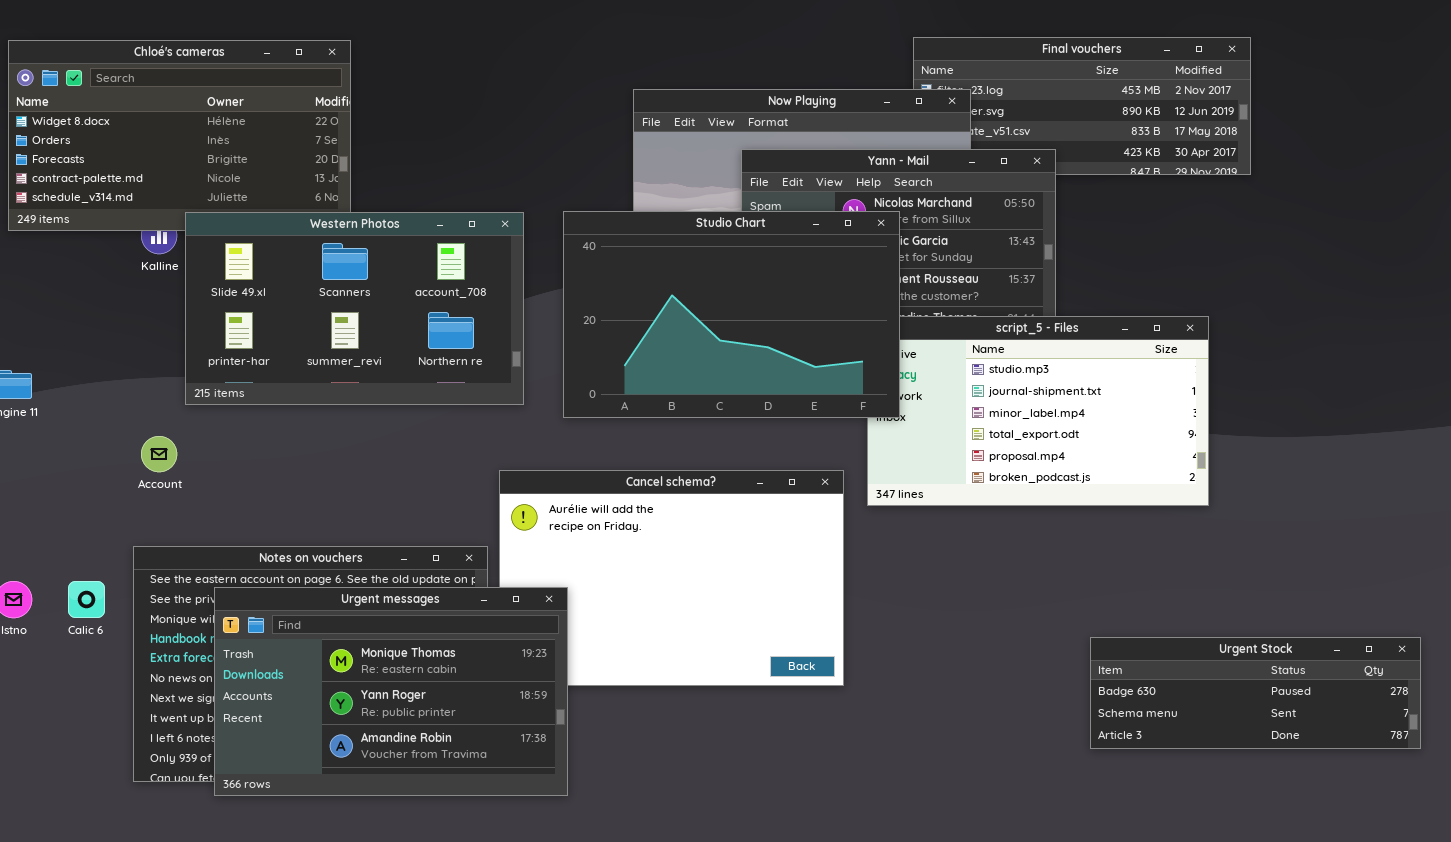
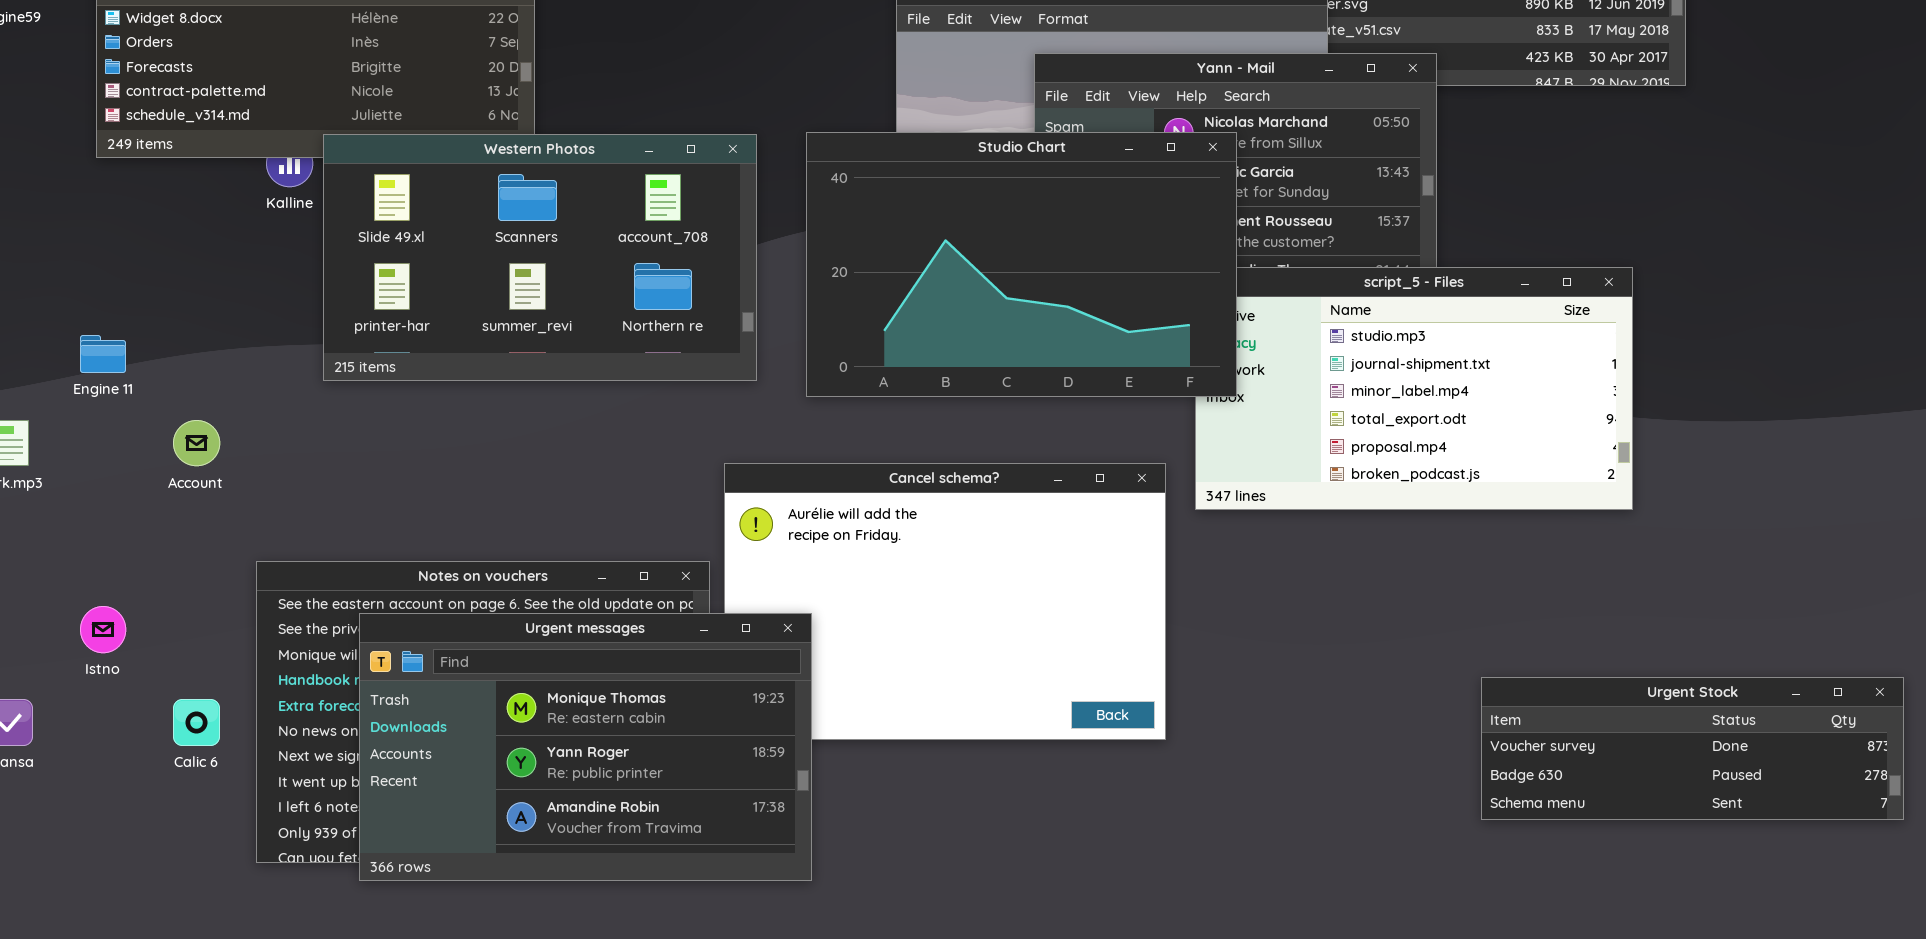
Account: [141,436,177,472] -> [173,420,220,466], moved
Calic 6: [68,581,105,618] -> [173,699,220,746], moved
Urgent Stock: [1090,637,1421,749] -> [1481,677,1904,820], scrolled up 1 row

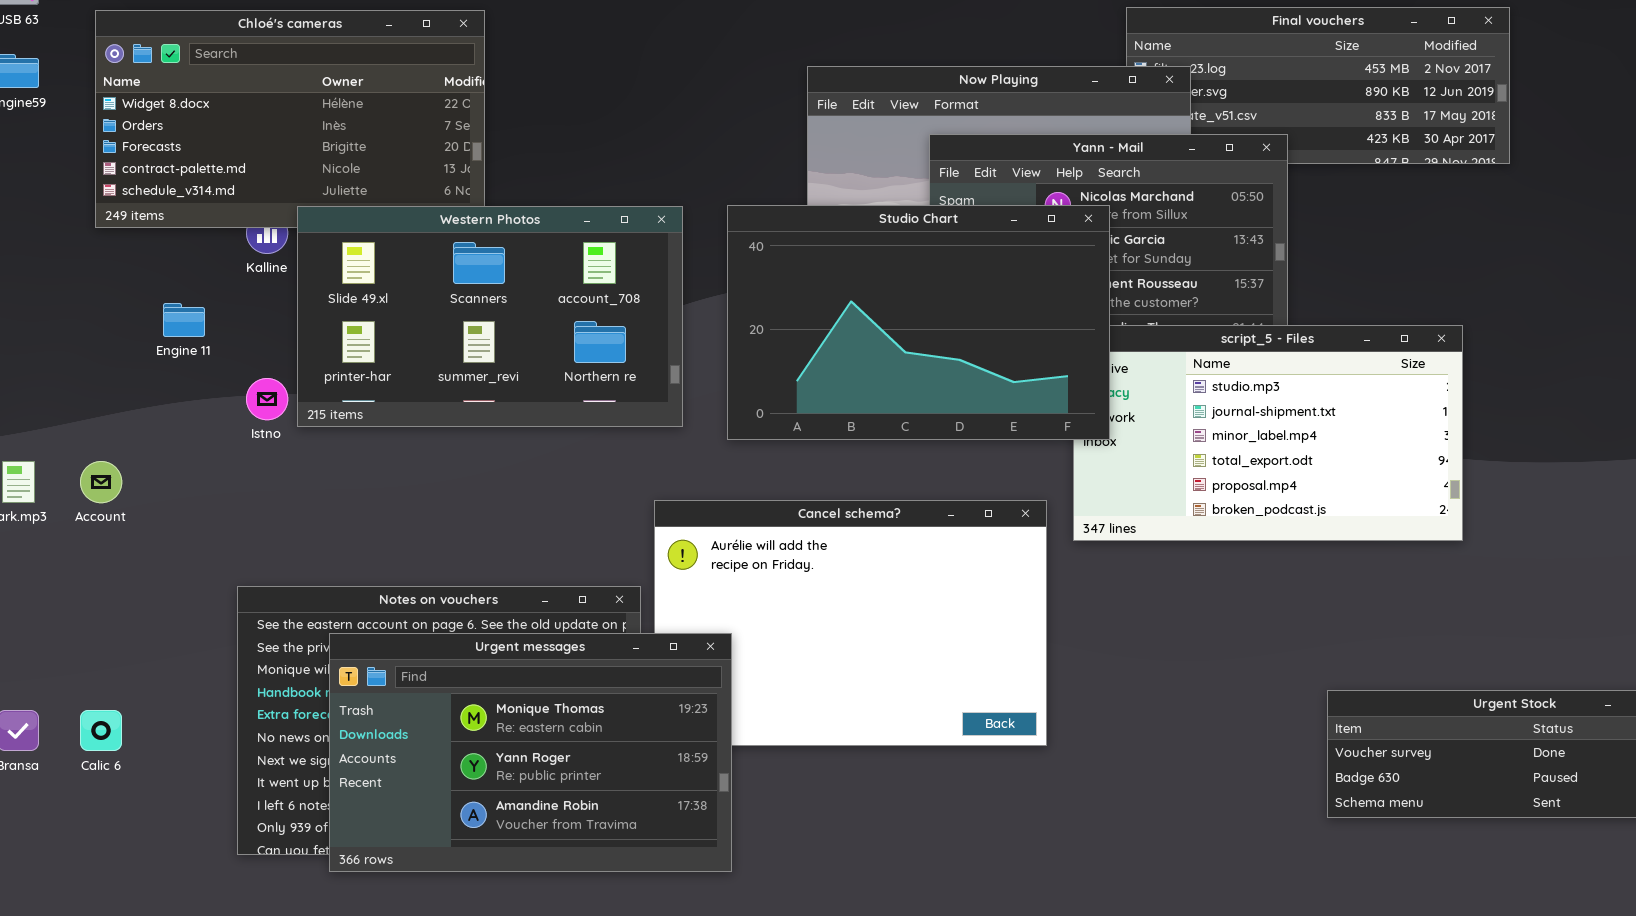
Engine 11: [80,335,126,373] -> [163,303,205,337], moved
Account: [173,420,220,466] -> [80,461,122,503], moved
Istno: [80,606,126,653] -> [246,378,288,420], moved
Calic 6: [173,699,220,746] -> [80,710,122,751], moved

